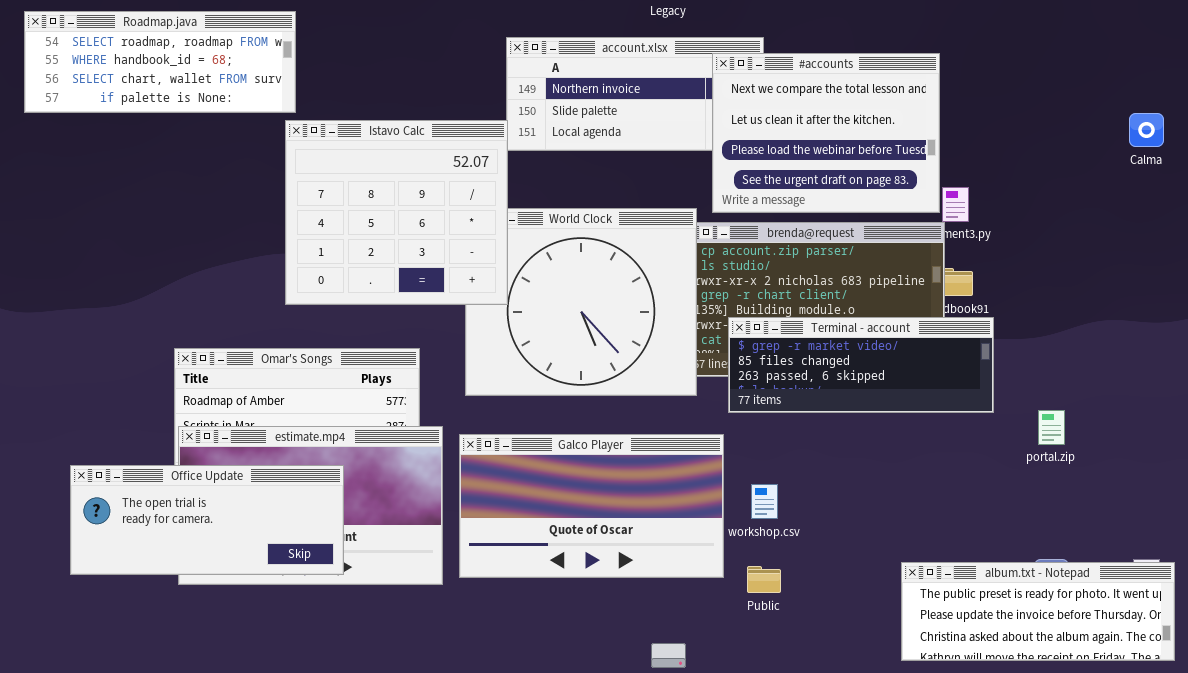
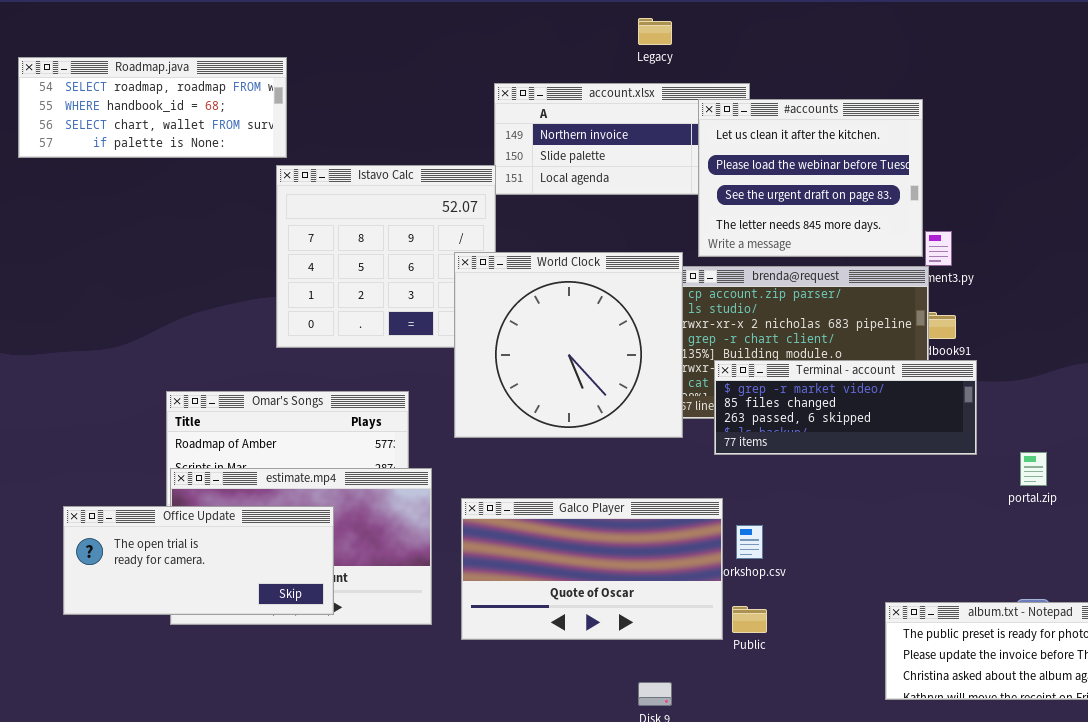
#accounts: [712,53,940,213] -> [698,99,923,257], scrolled down 1 row
World Clock: [465,208,697,396] -> [454,252,683,438], raised
Galco Player: [459,434,724,578] -> [461,498,723,640], moved

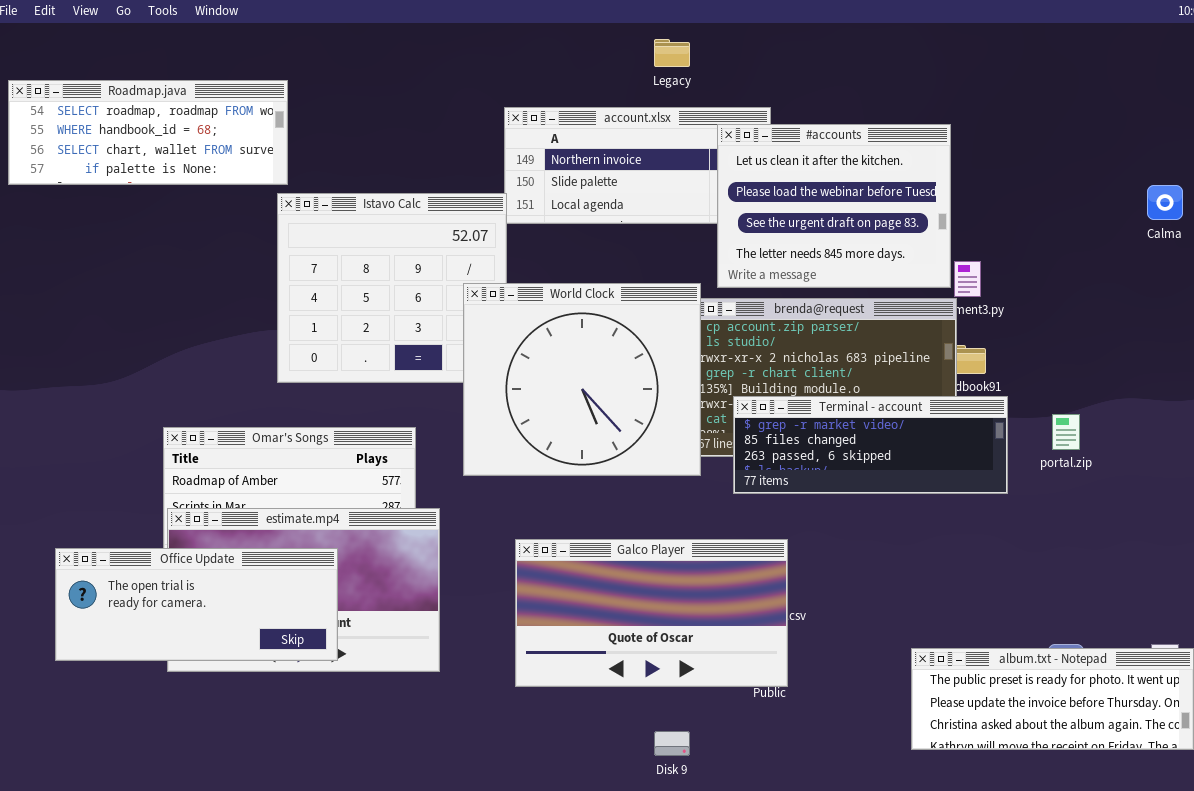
portal.zip: [1020,452,1047,486] -> [1052,414,1080,450], moved
Galco Player: [461,498,723,640] -> [515,539,788,687], moved

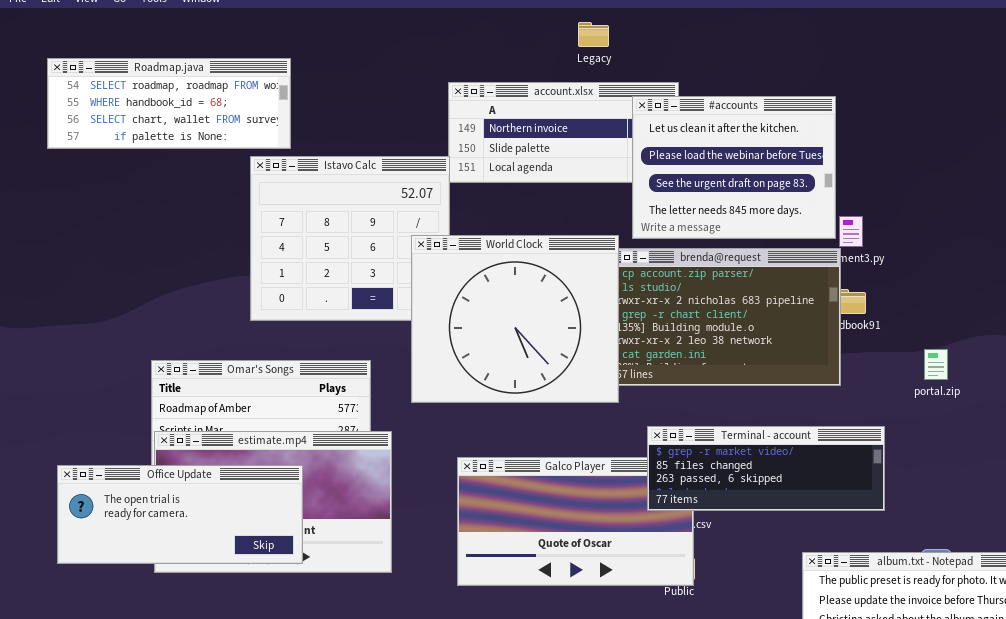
Roadmap.java: [8,80,288,185] -> [47,58,291,149], moved
Terminal - account: [733,396,1008,494] -> [647,426,885,511], moved

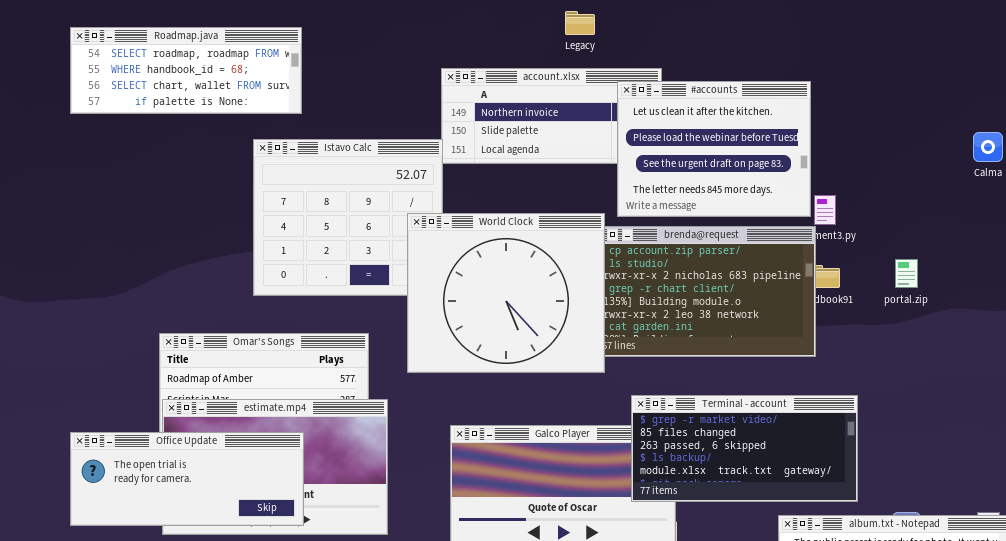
Roadmap.java: [47,58,291,149] -> [70,27,302,114], moved
portal.zip: [924,349,948,380] -> [895,259,918,288], moved
Terminal - account: [647,426,885,511] -> [631,395,858,502], resized

